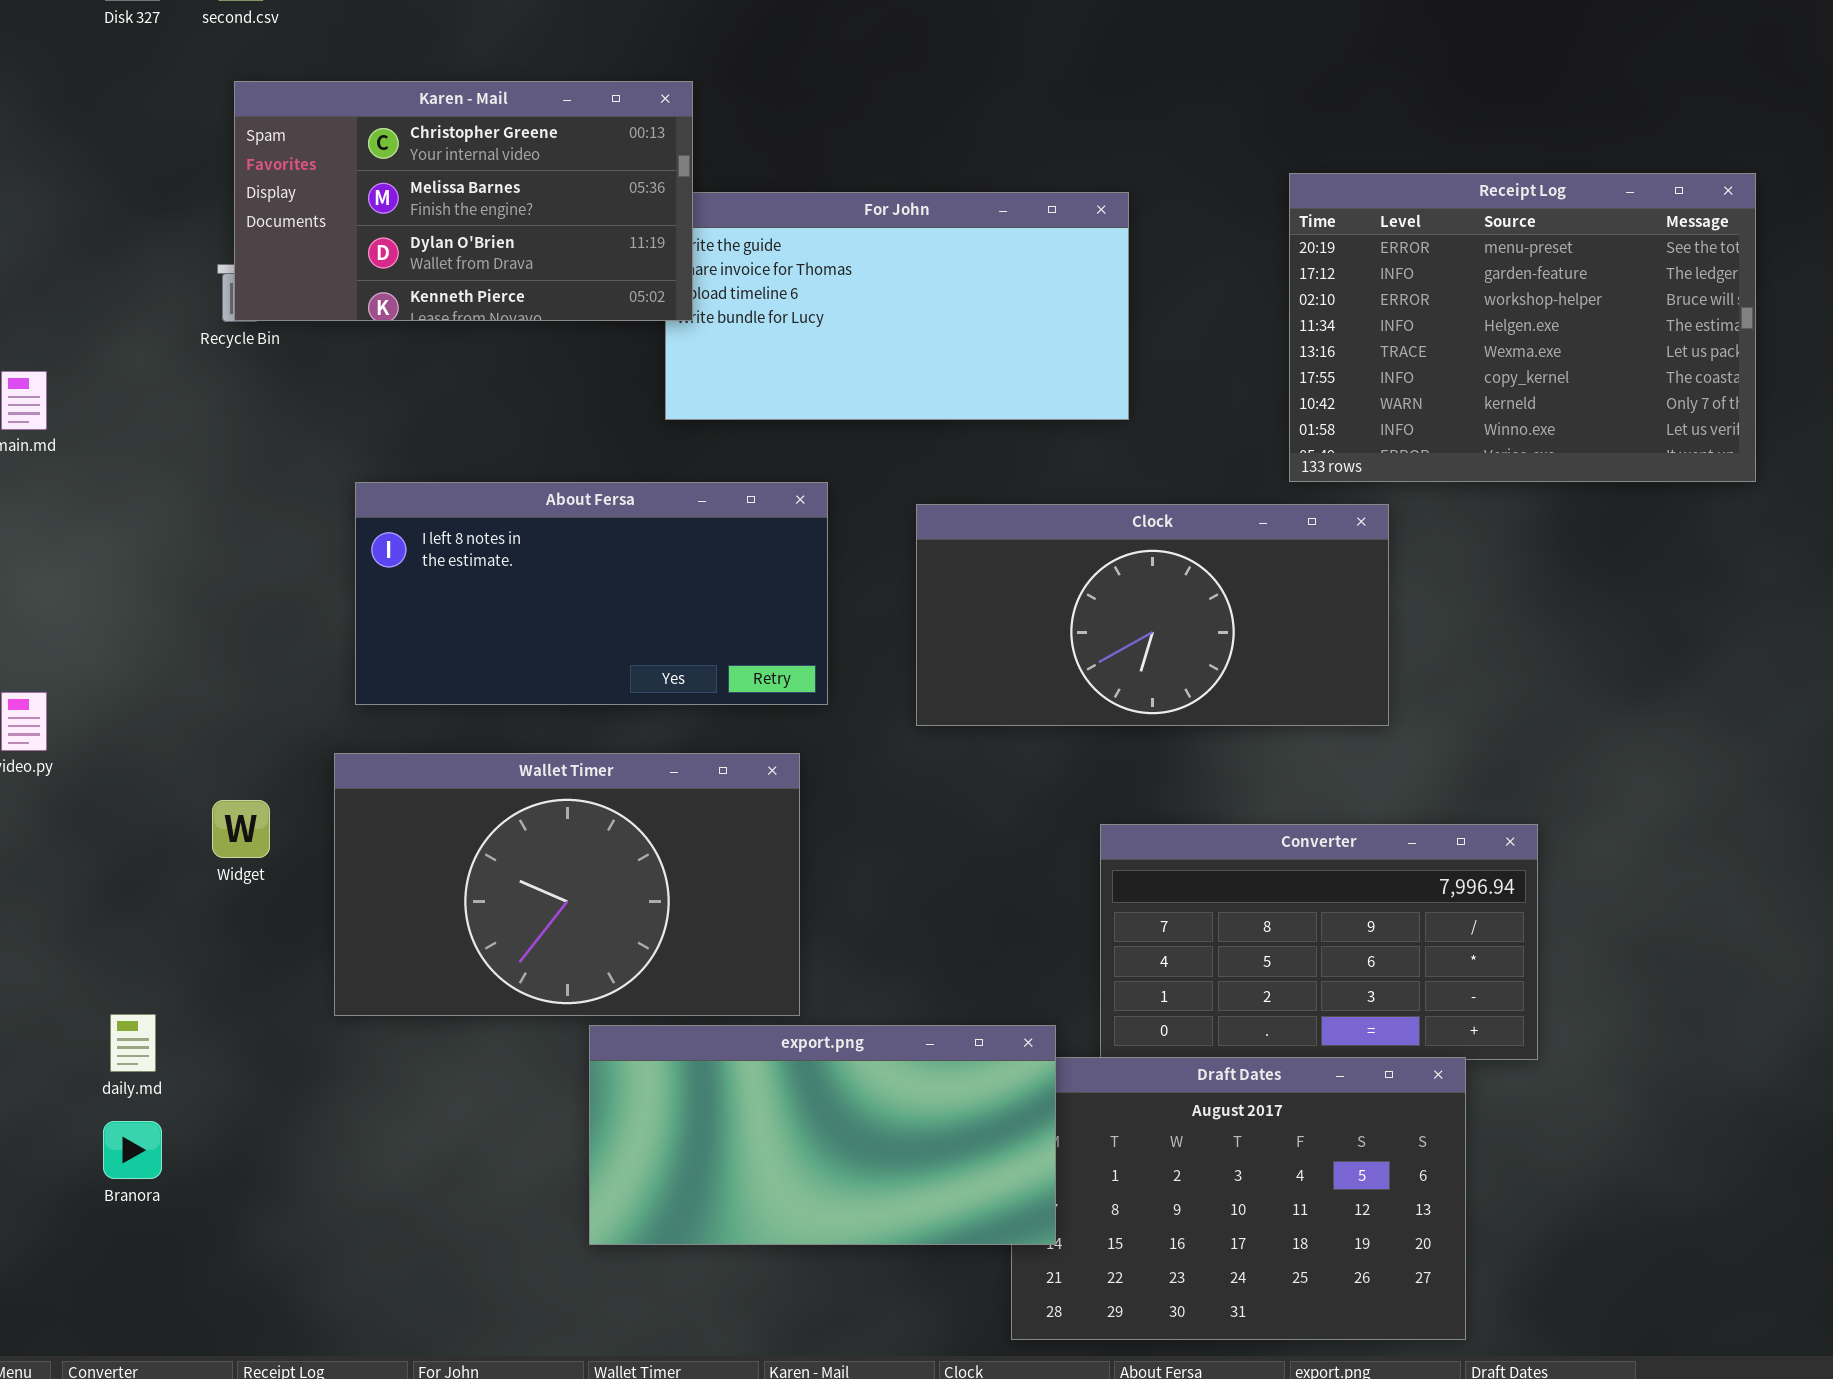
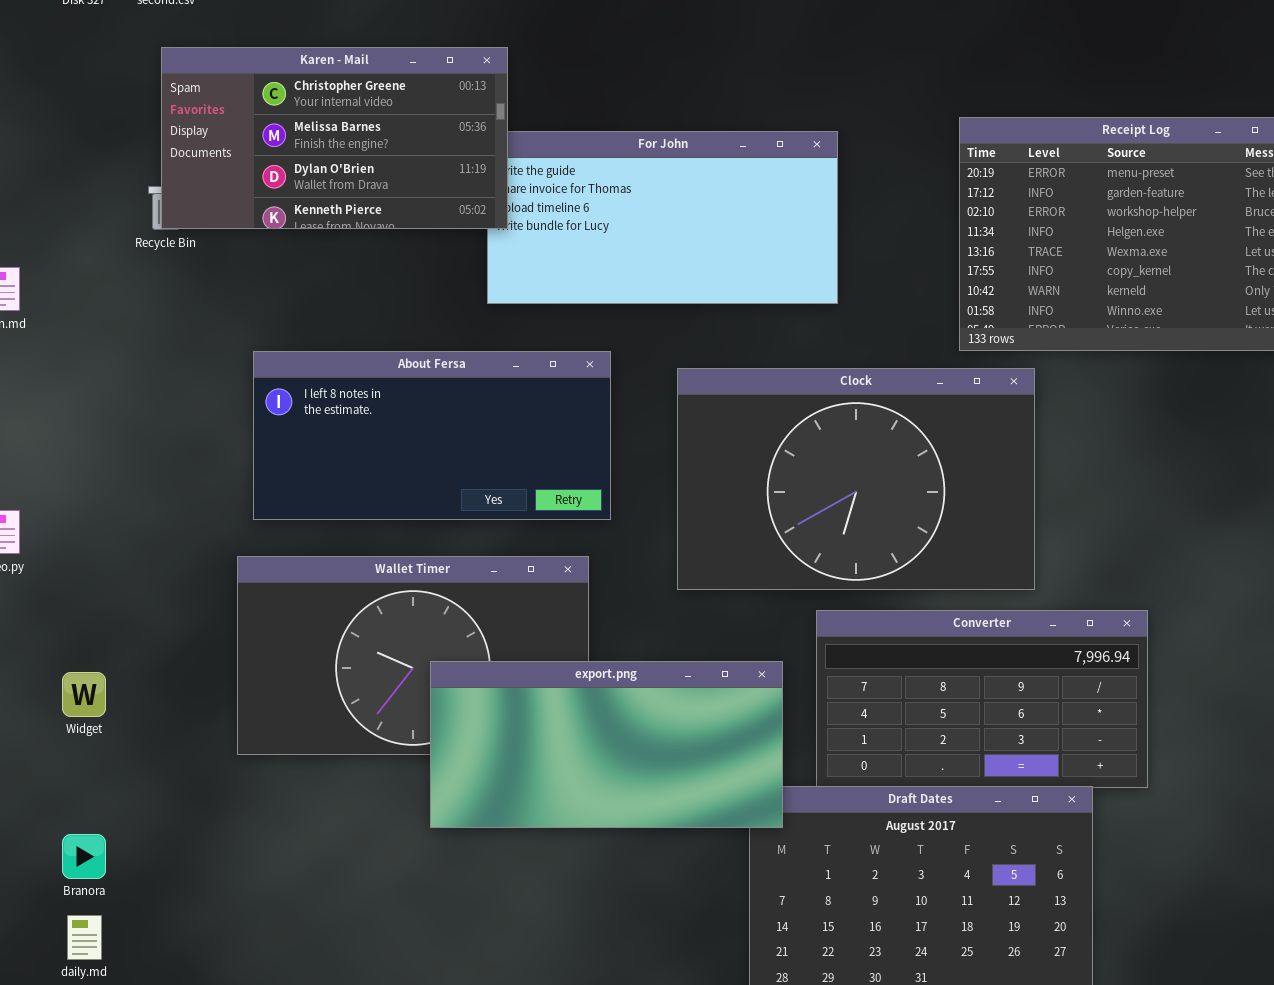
Clock: [916,504,1389,726] -> [677,368,1035,590], resized
Widget: [212,800,270,858] -> [62,672,106,717], moved
daily.md: [110,1014,156,1072] -> [67,915,102,960], moved
export.png: [589,1025,1056,1245] -> [430,661,783,828], moved

